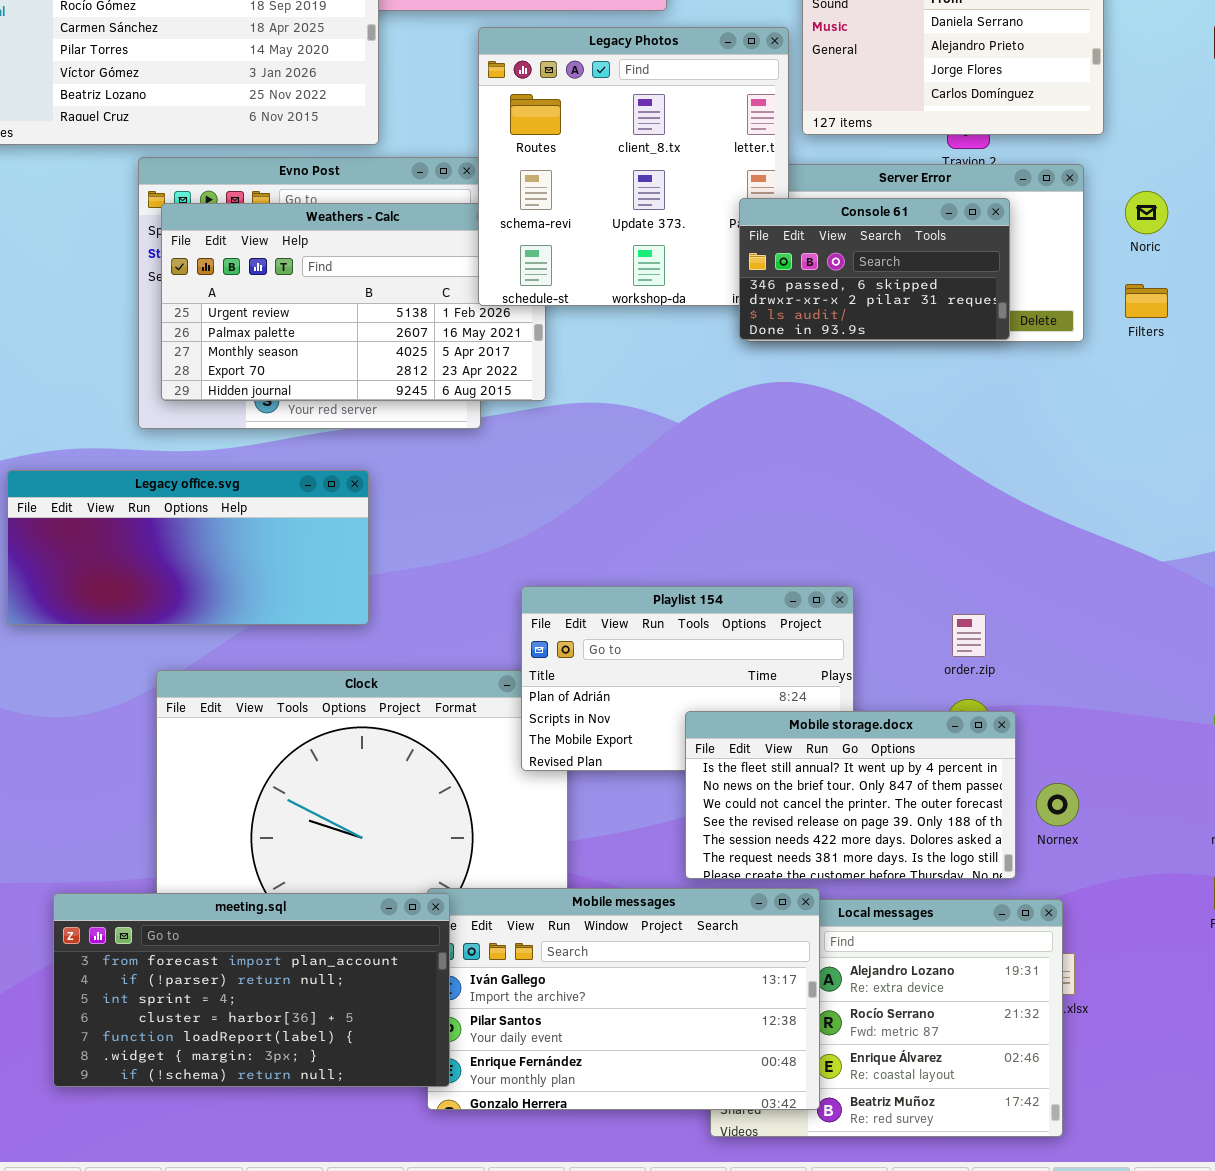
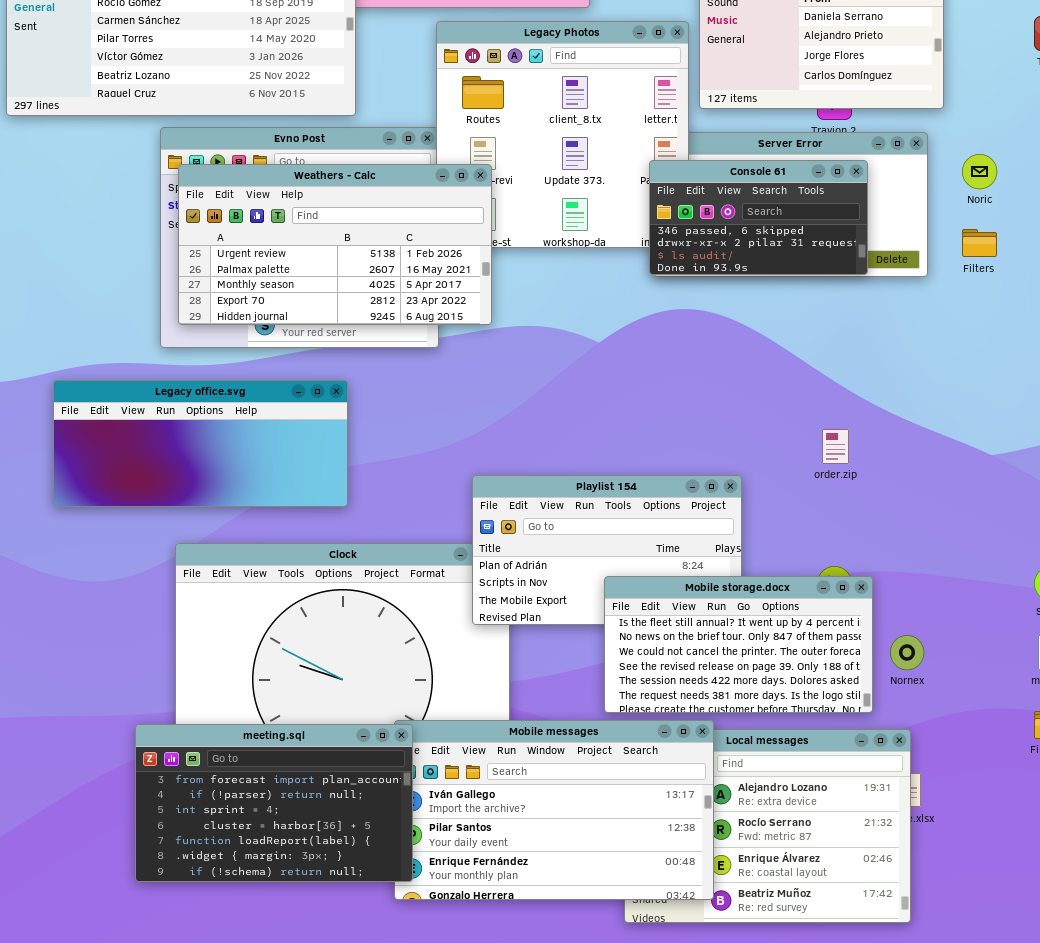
Weathers - Calc: [161,203,546,401] -> [178,164,492,325], raised
order.zip: [952,614,986,657] -> [822,429,849,464], moved
meeting.sql: [53,893,450,1087] -> [135,724,413,882], resized

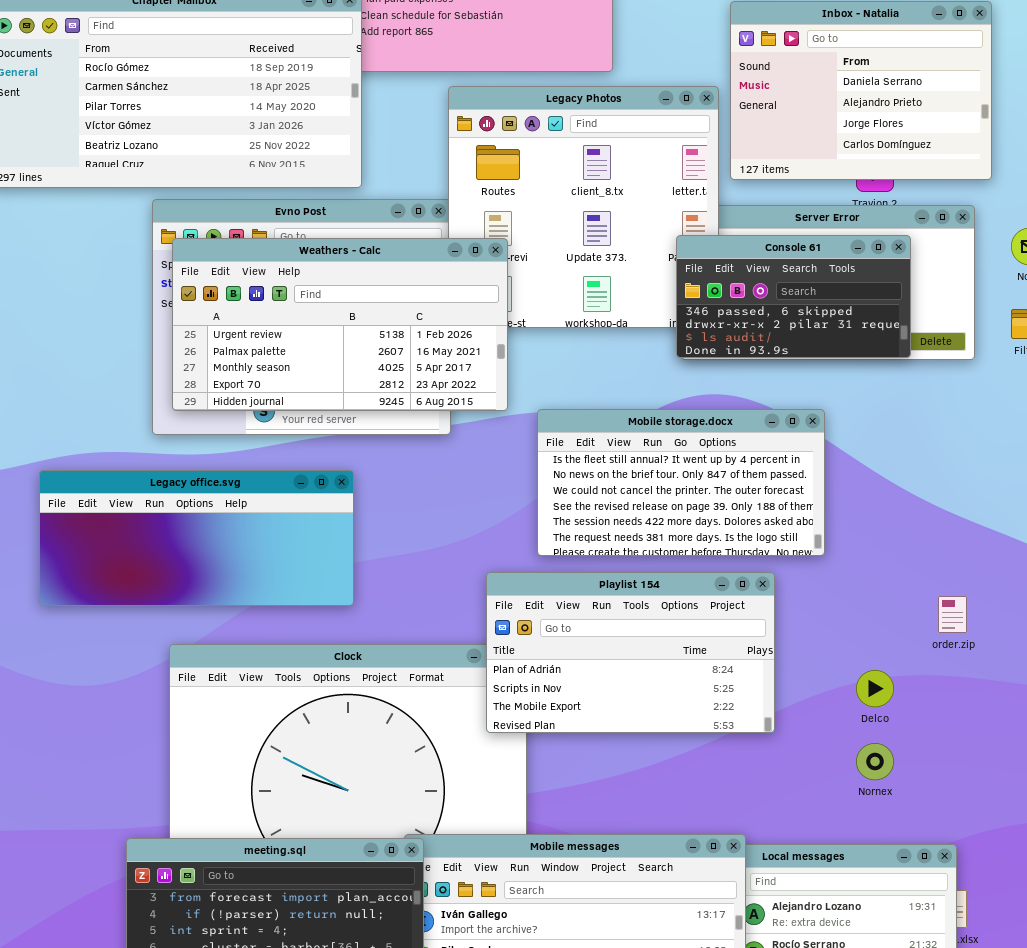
order.zip: [822,429,849,464] -> [938,596,967,633], moved
Mobile storage.docx: [604,576,873,713] -> [537,409,825,556], moved
Nornex: [890,635,924,670] -> [856,743,894,780], moved

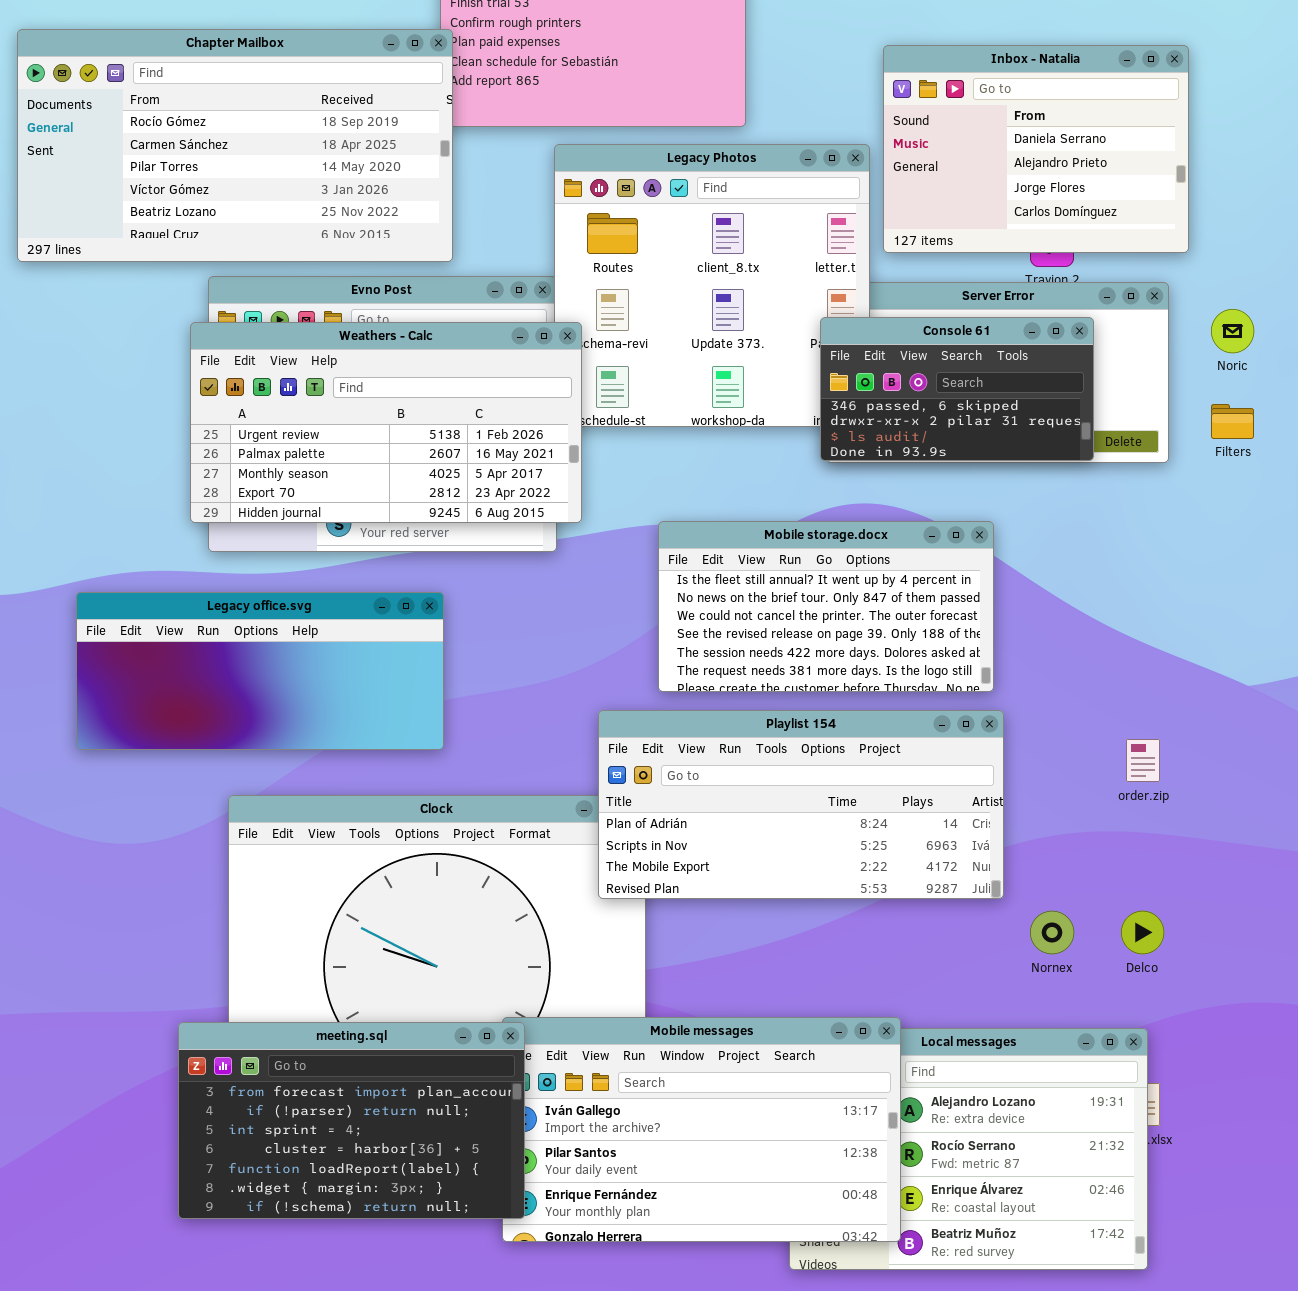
Weathers - Calc: [172,238,508,411] -> [190,322,582,523], moved
Playlist 154: [486,572,775,733] -> [598,710,1004,899], resized
Delco: [856,670,894,707] -> [1121,911,1164,954], moved

